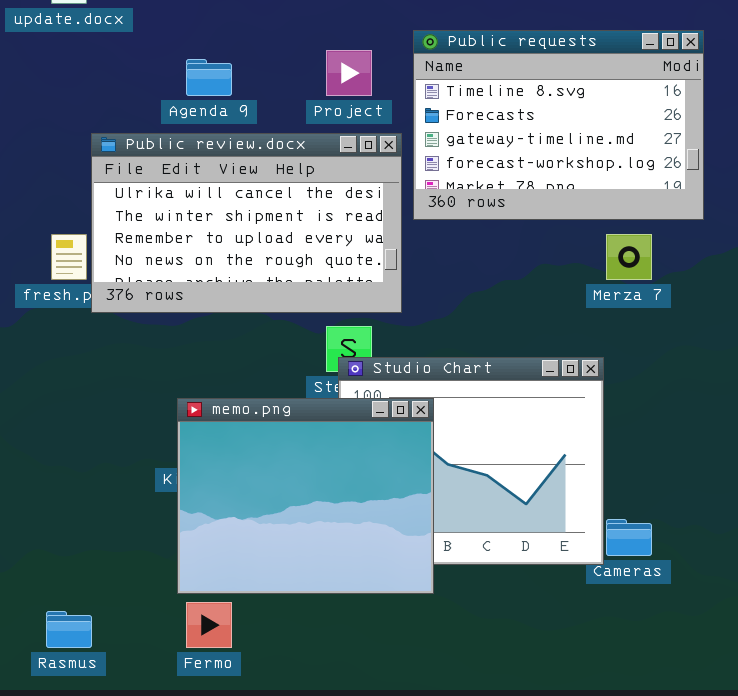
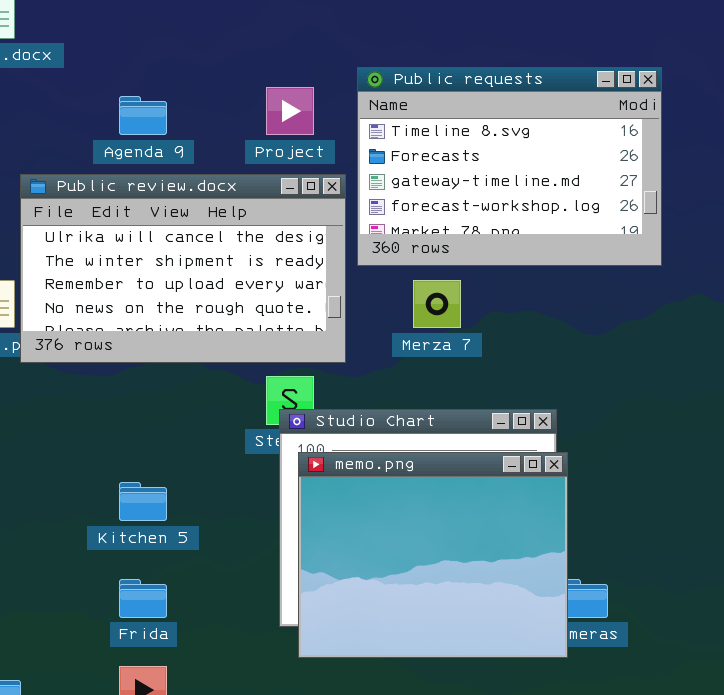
Merza 7: [606,234,652,280] -> [413,280,461,328], moved
memo.png: [177,398,434,594] -> [298,452,568,658], moved

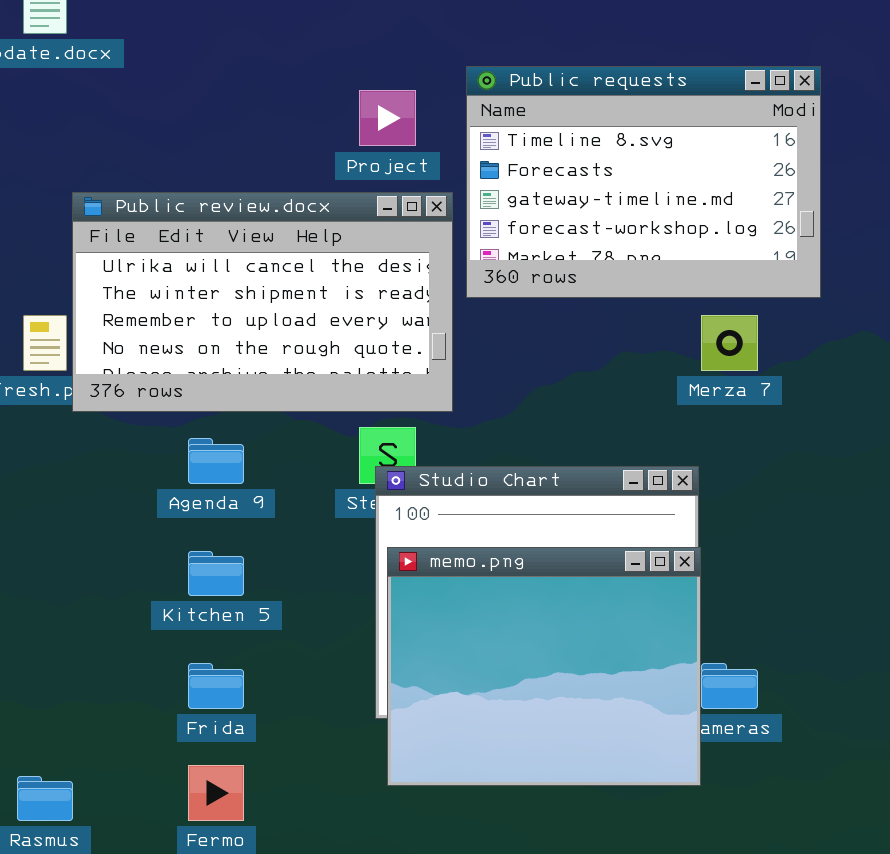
Agenda 9: [119,96,167,135] -> [188,438,244,484], moved
Merza 7: [413,280,461,328] -> [701,315,758,371], moved
memo.png: [298,452,568,658] -> [387,547,701,786], moved

